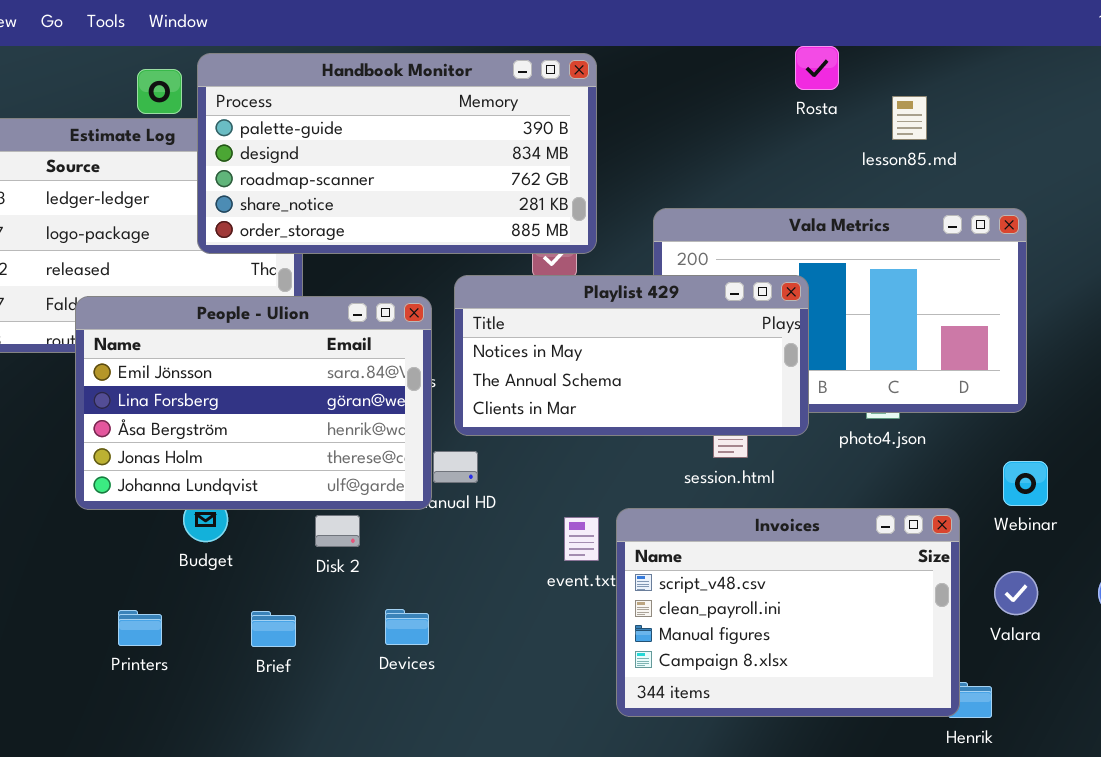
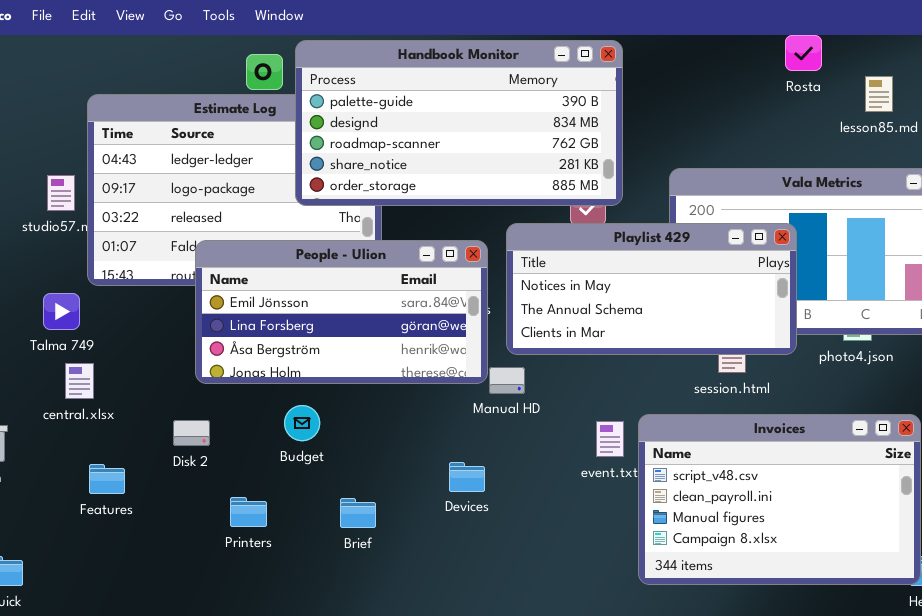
People - Ulion: [75,296,432,510] -> [195,240,488,384], resized
Disk 2: [315,515,360,547] -> [173,420,210,446], moved
Devices: [385,609,429,645] -> [449,462,485,492], moved

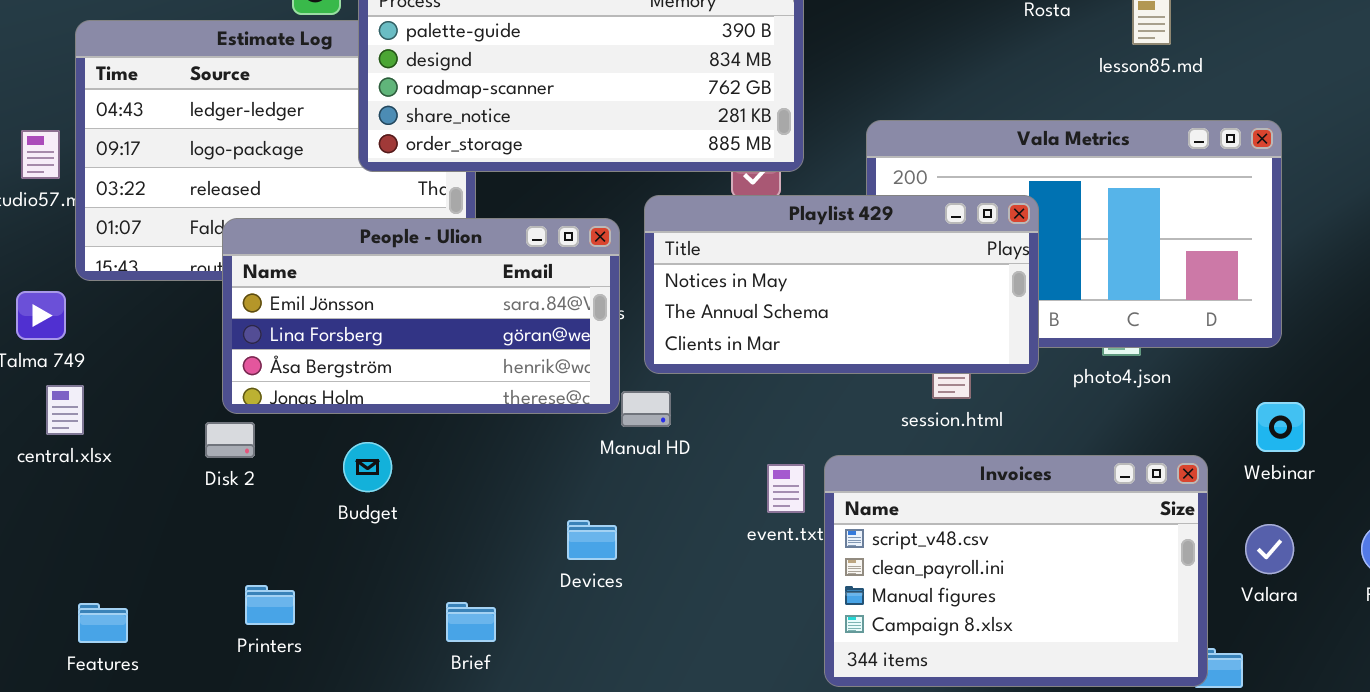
Disk 2: [173,420,210,446] -> [205,422,255,458], moved
Features: [89,464,125,494] -> [78,603,128,643], moved
Printers: [230,497,267,527] -> [245,585,295,625], moved
Brief: [340,498,376,528] -> [446,602,496,642], moved

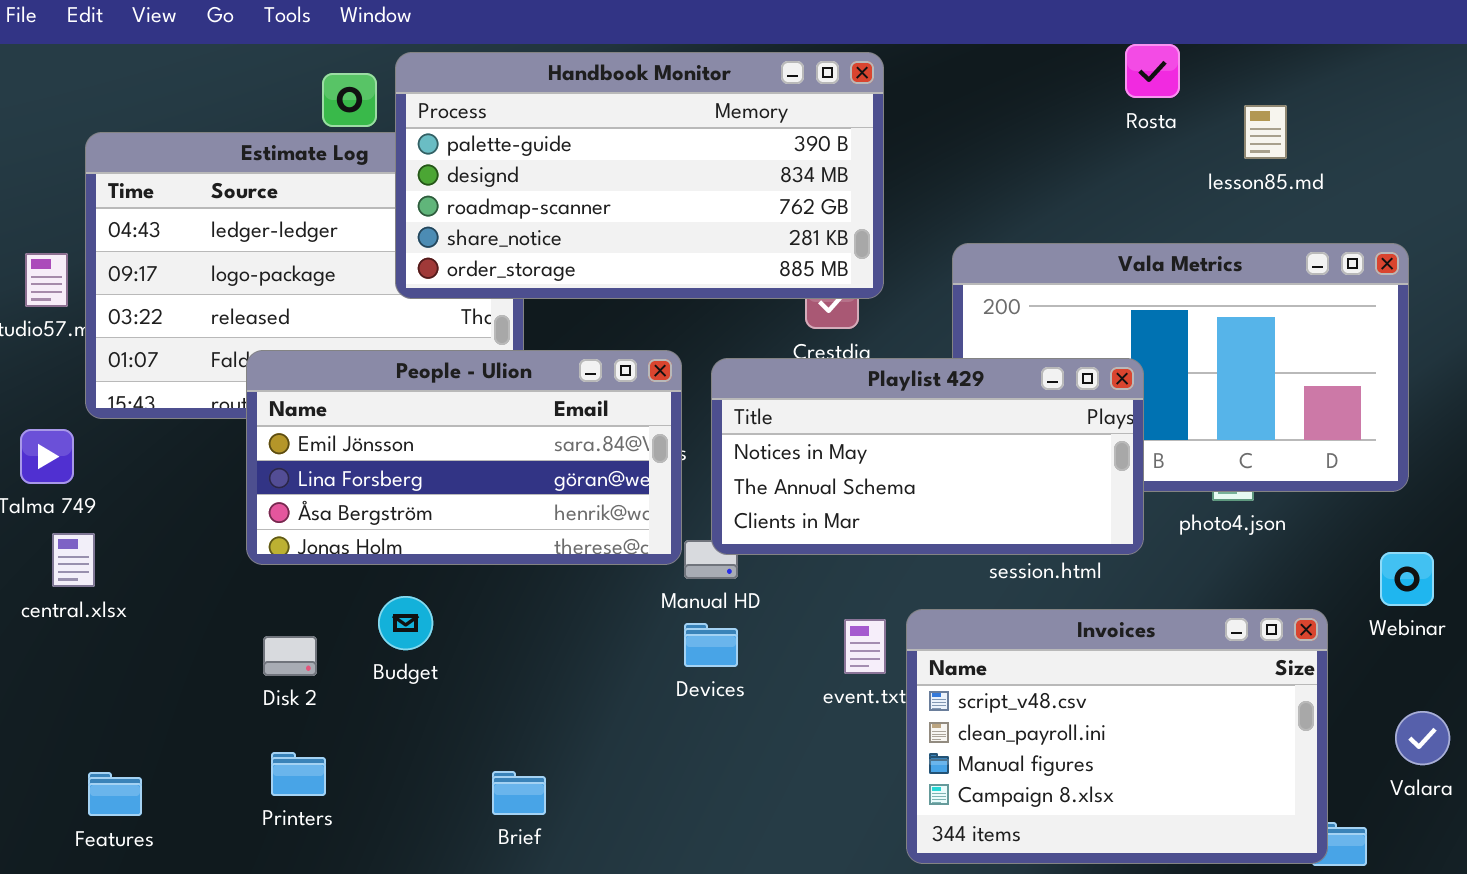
Playlist 429: [644,195,1039,374] -> [711,358,1144,555], moved
Disk 2: [205,422,255,458] -> [263,636,317,676], moved
Devices: [567,520,617,560] -> [684,623,738,667], moved
Valara: [1245,524,1294,574] -> [1395,711,1450,765], moved

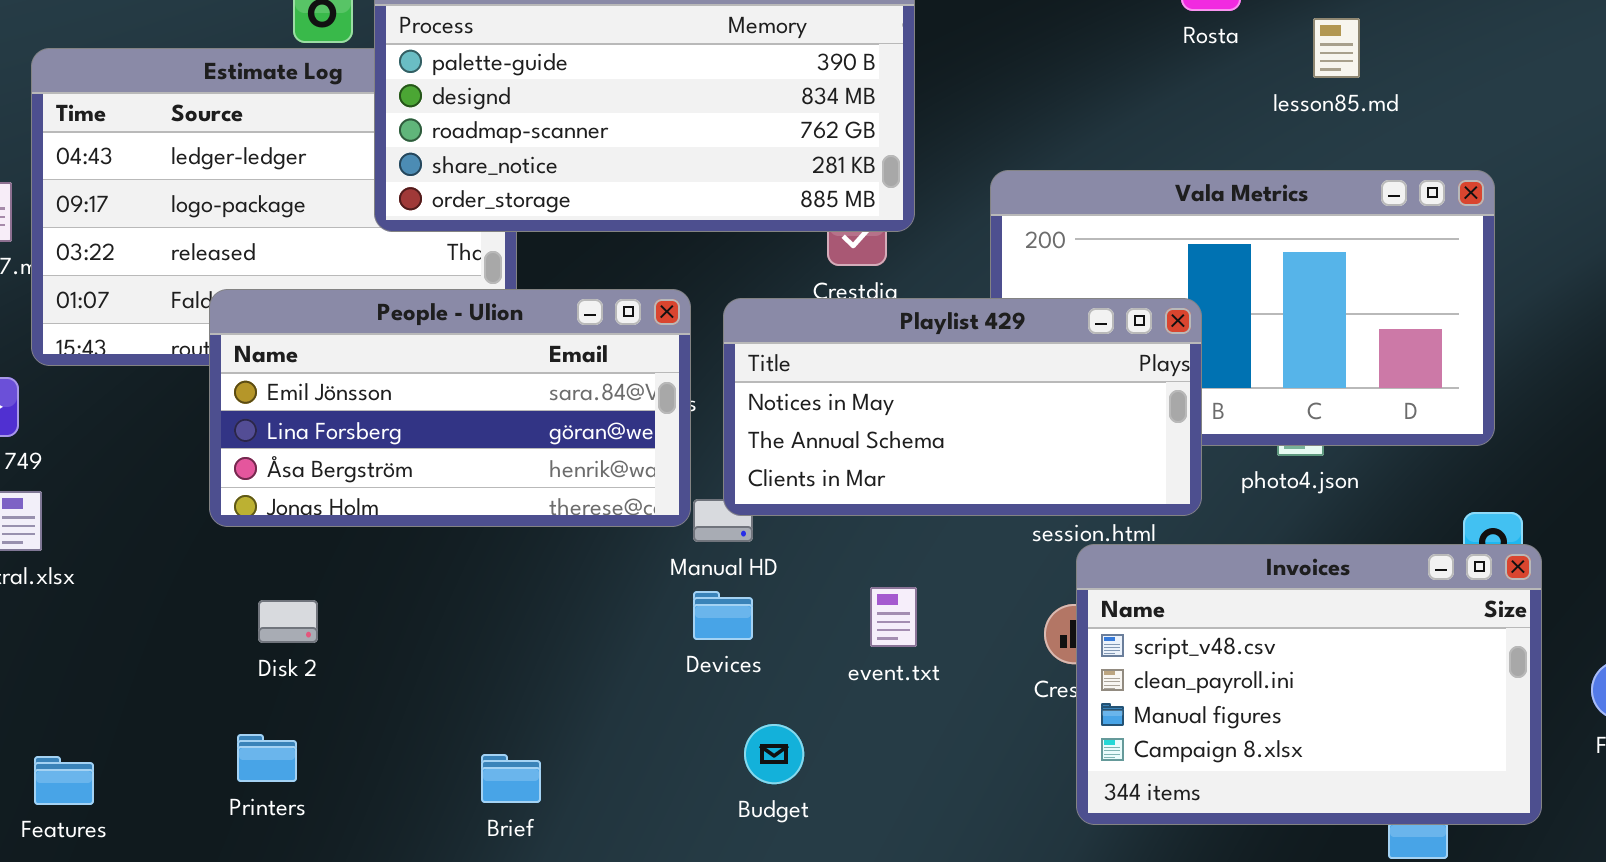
Budget: [378,596,433,650] -> [744,724,804,784], moved
Invoices: [906,609,1328,864] -> [1076,544,1542,825], moved
Disk 2: [263,636,317,676] -> [258,600,318,643], moved

